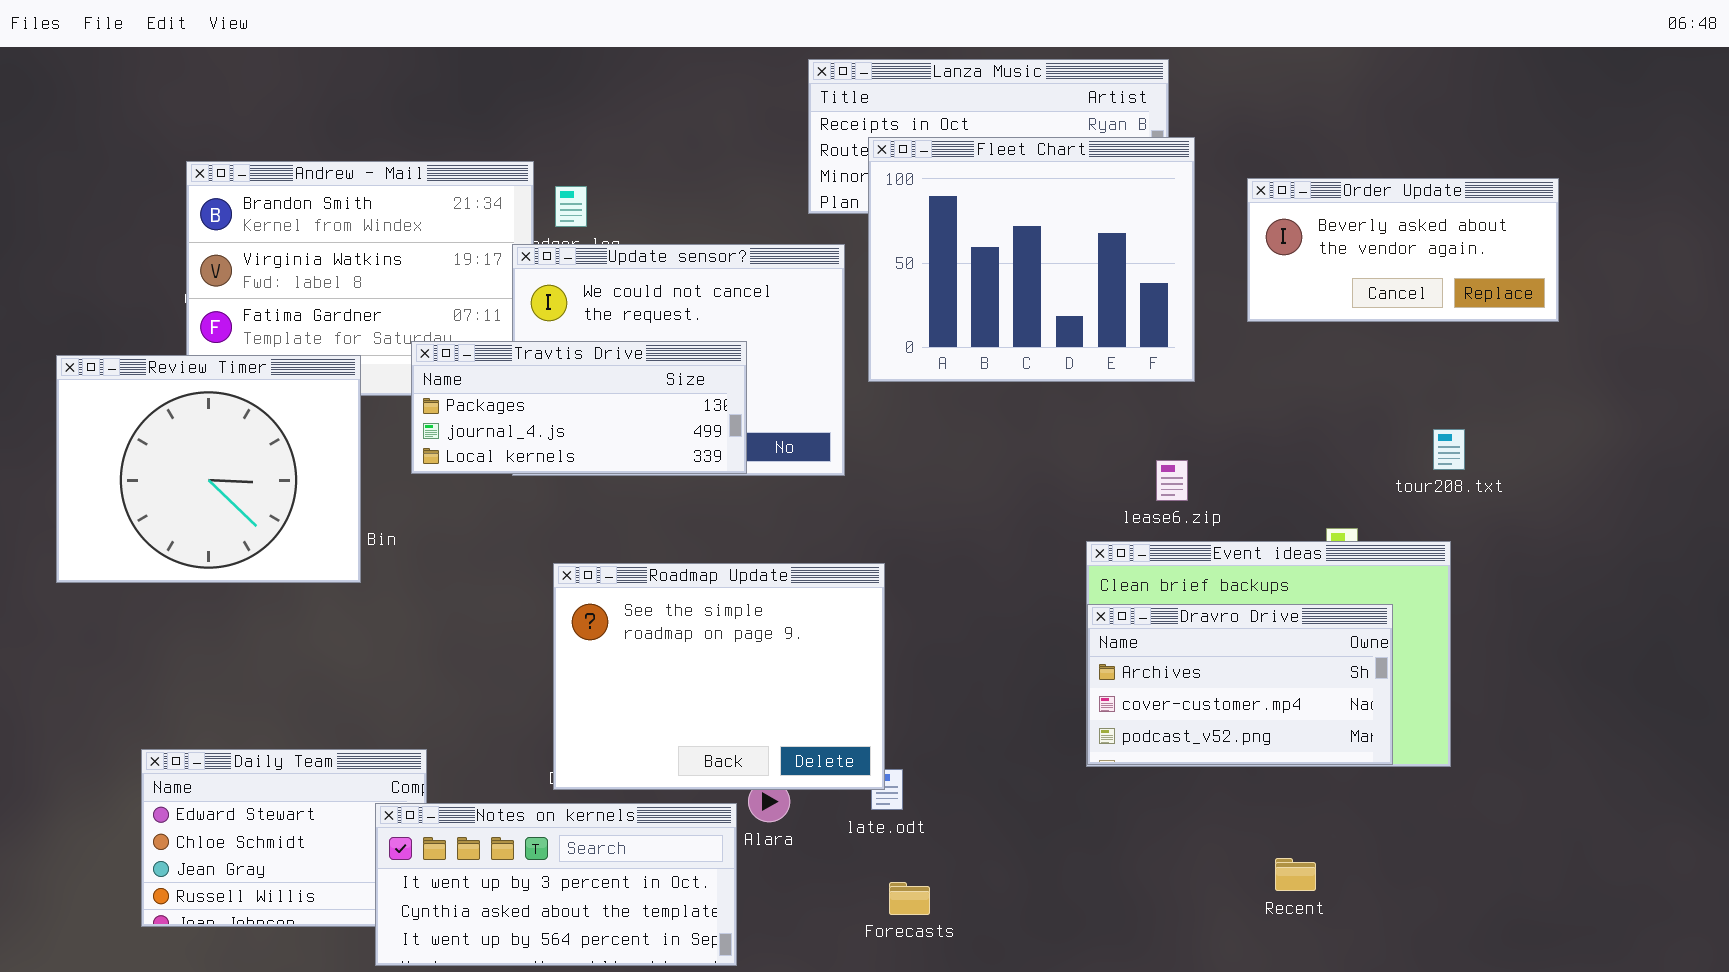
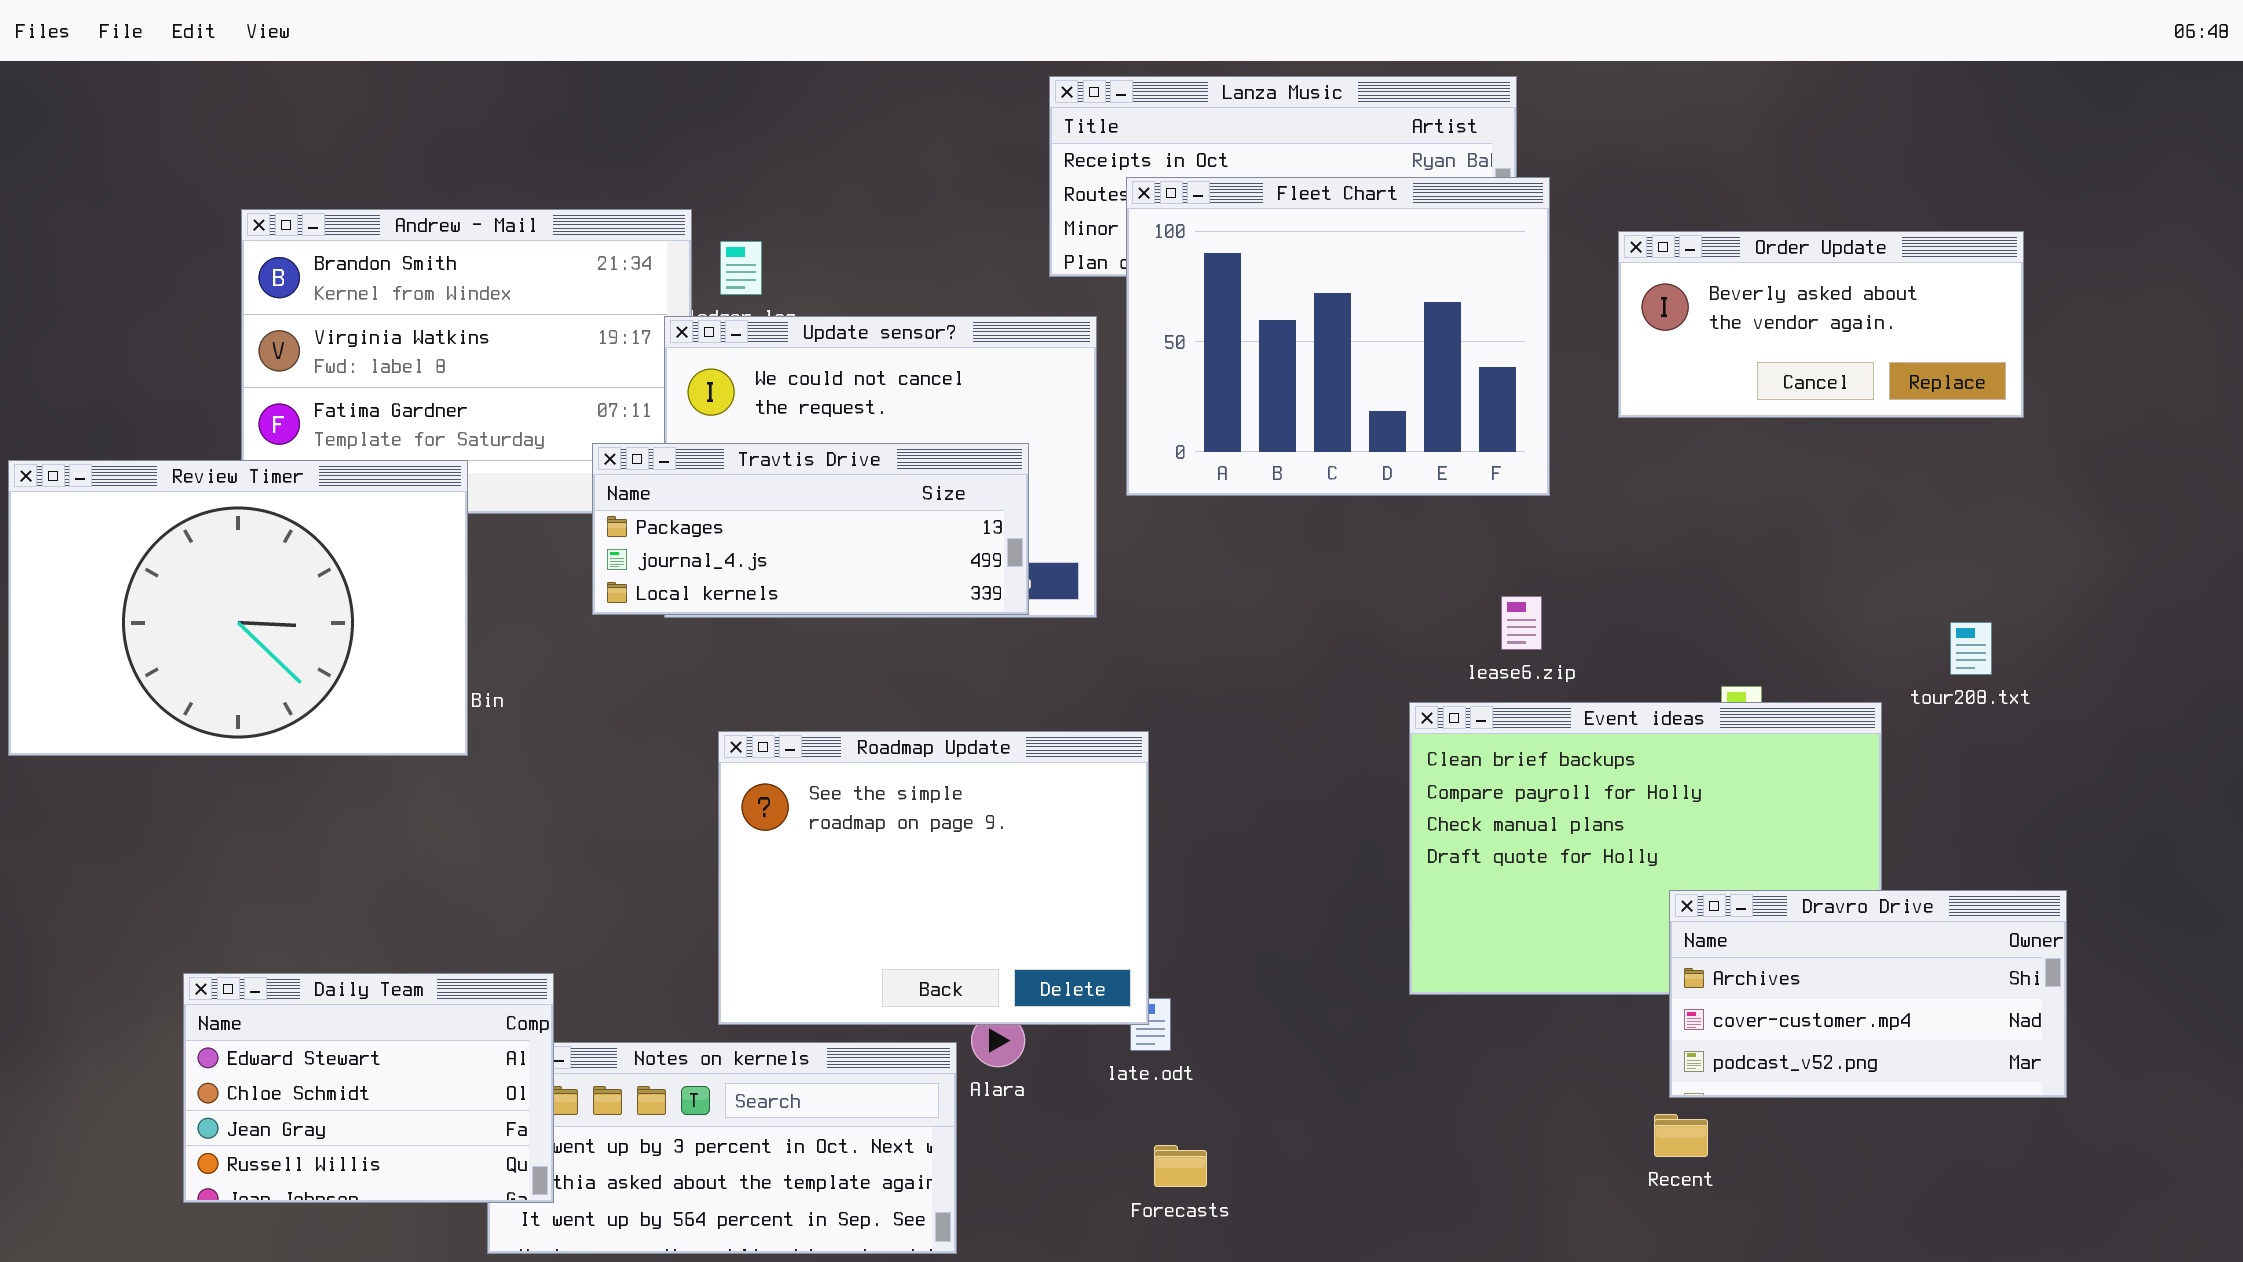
Travtis Drive: [411,341,747,474] -> [592,443,1029,615], moved
Review Timer: [56,355,361,583] -> [8,460,468,756], resized
tour208.txt: [1433,429,1465,470] -> [1950,622,1992,675], moved
Dravro Drive: [1087,604,1393,765] -> [1669,890,2067,1098], moved
Daily Team: [141,749,427,927] -> [183,973,554,1203], raised

